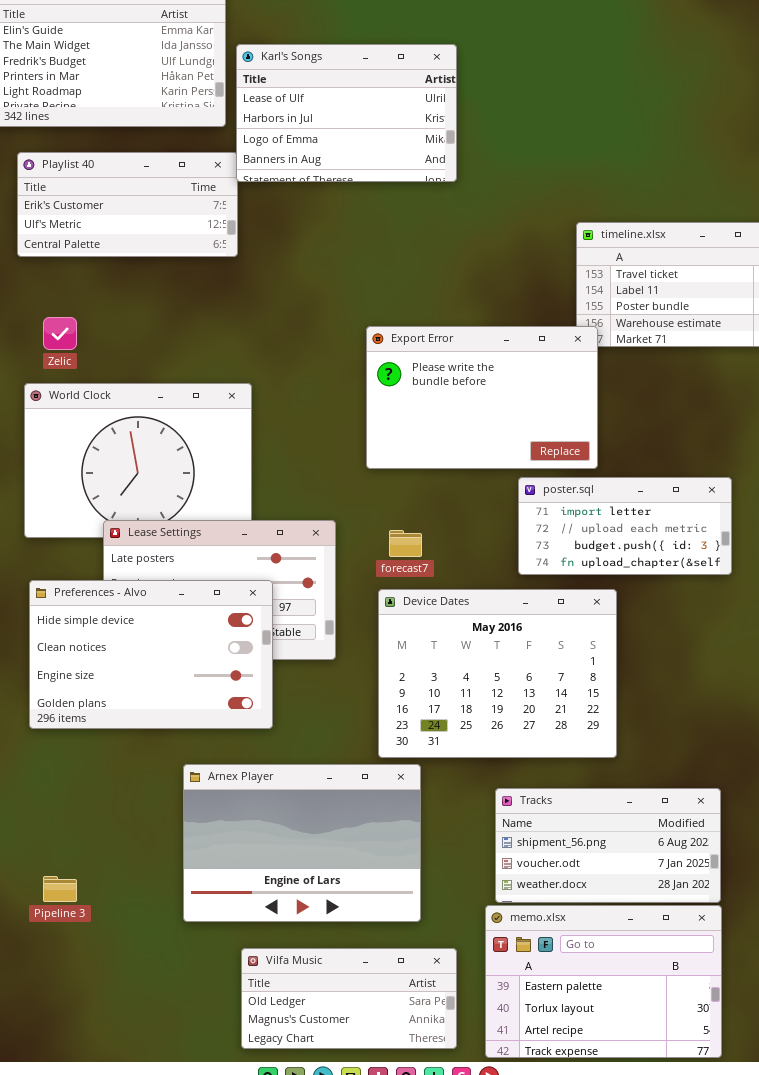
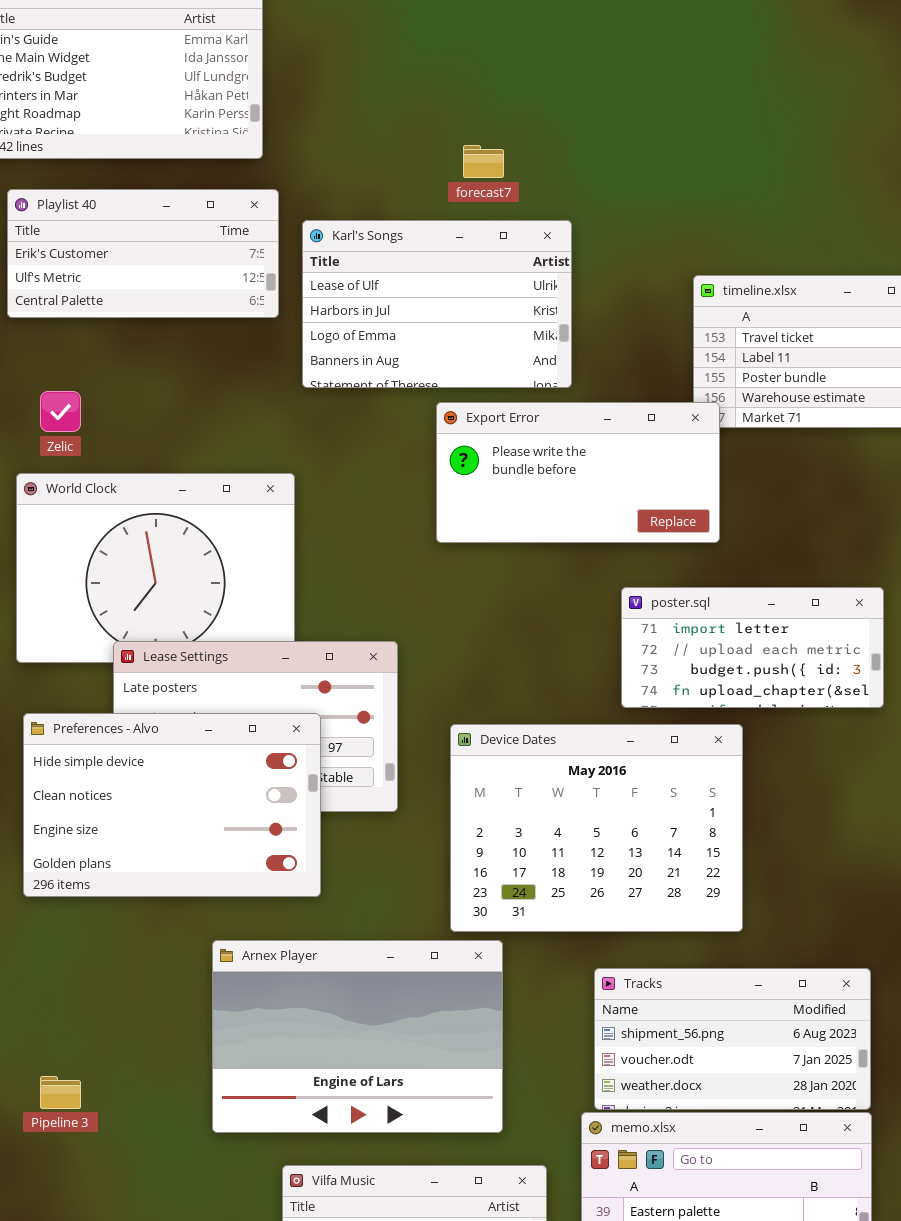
Karl's Songs: [236,44,457,182] -> [302,220,572,388], moved
Export Error: [366,326,598,469] -> [436,402,720,543], resized
forecast7: [389,530,422,557] -> [463,145,504,178], moved

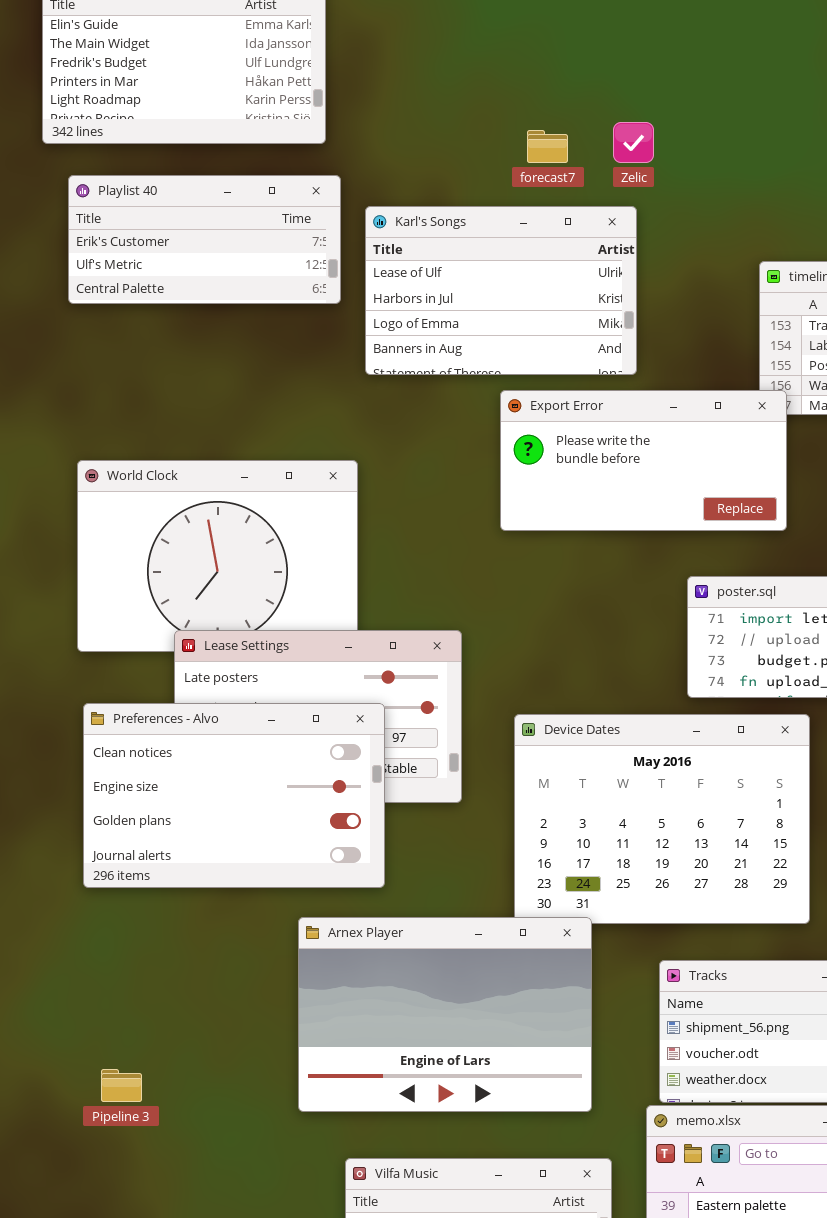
Zelic: [40,391,81,432] -> [613,122,654,163], moved
Preferences - Alvo: [23,713,321,897] -> [83,703,385,888], scrolled down 1 row
Arnex Player: [212,940,503,1133] -> [298,917,592,1112], moved

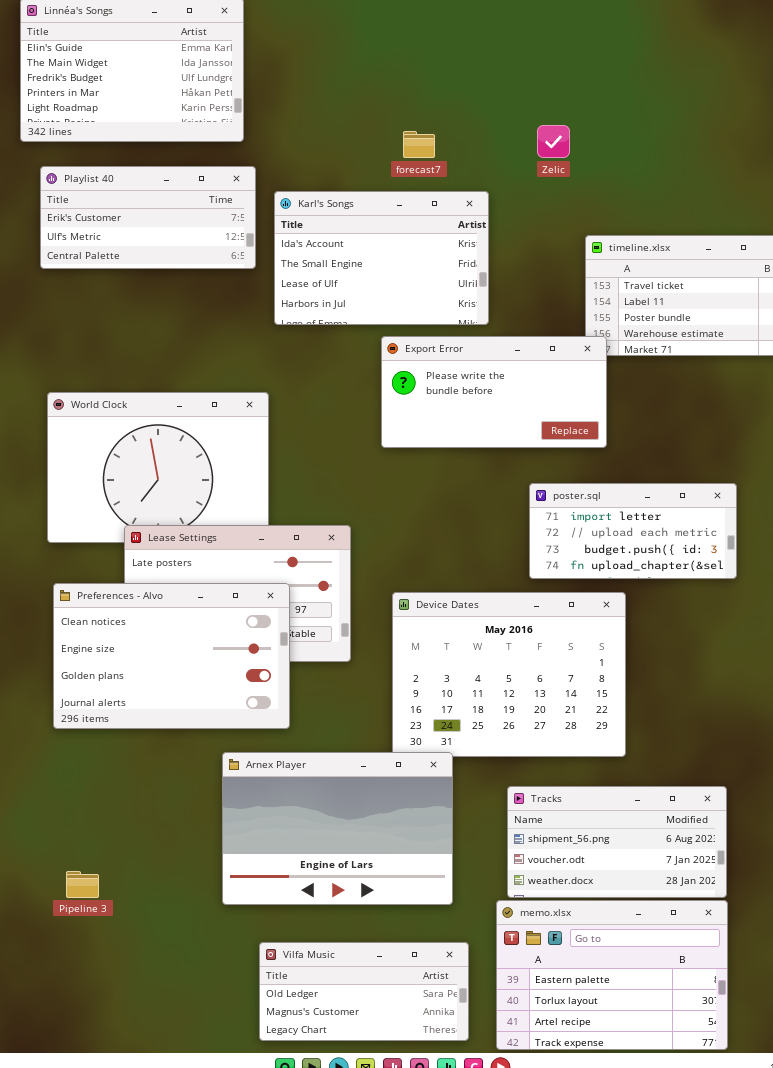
Zelic: [613,122,654,163] -> [537,125,570,158], moved
Karl's Songs: [365,206,637,375] -> [274,191,489,325], scrolled up 2 rows

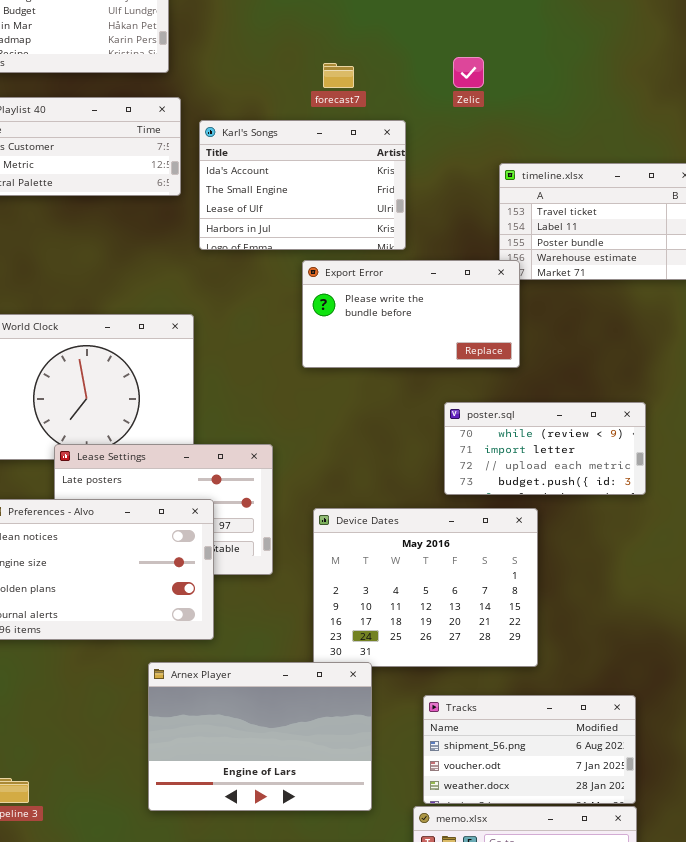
poster.sql: [529,483,737,579] -> [444,402,646,495], scrolled up 1 row

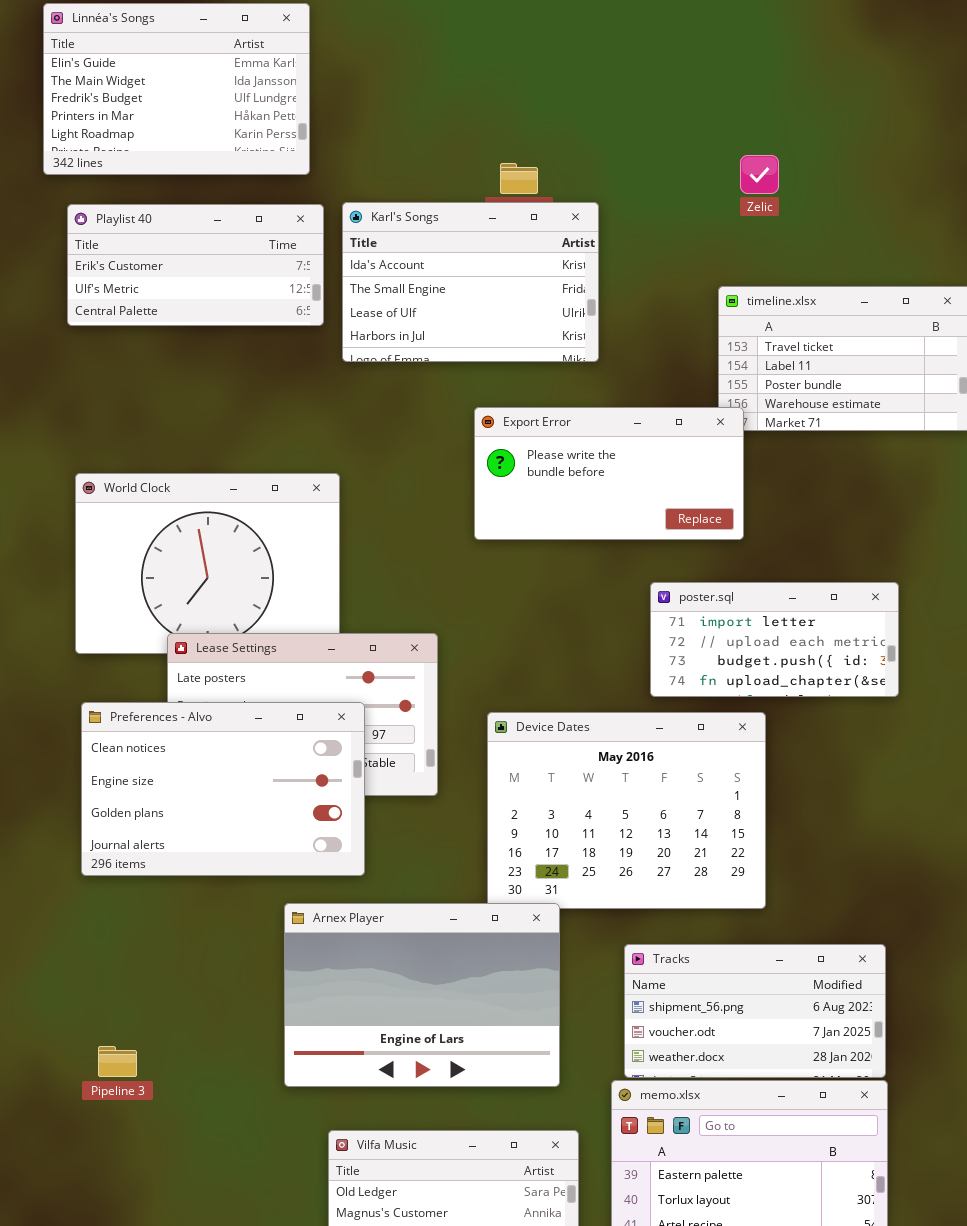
Zelic: [453,57,484,88] -> [740,155,779,194], moved
Karl's Songs: [199,120,406,250] -> [342,202,599,362], moved
poster.sql: [444,402,646,495] -> [650,582,899,697], scrolled down 1 row

